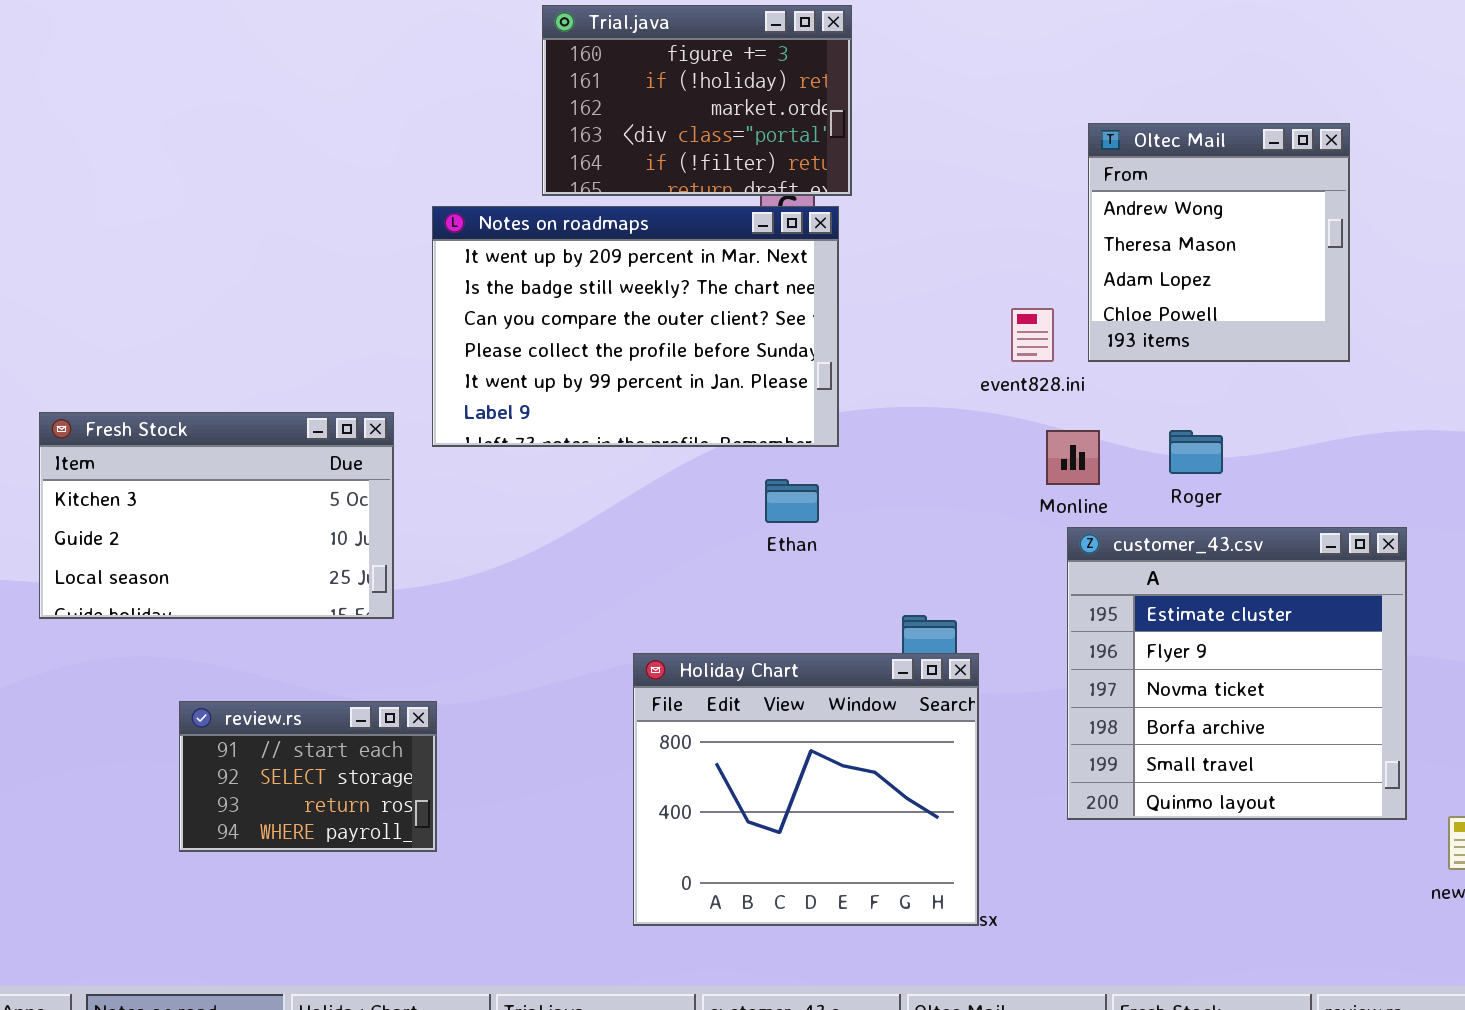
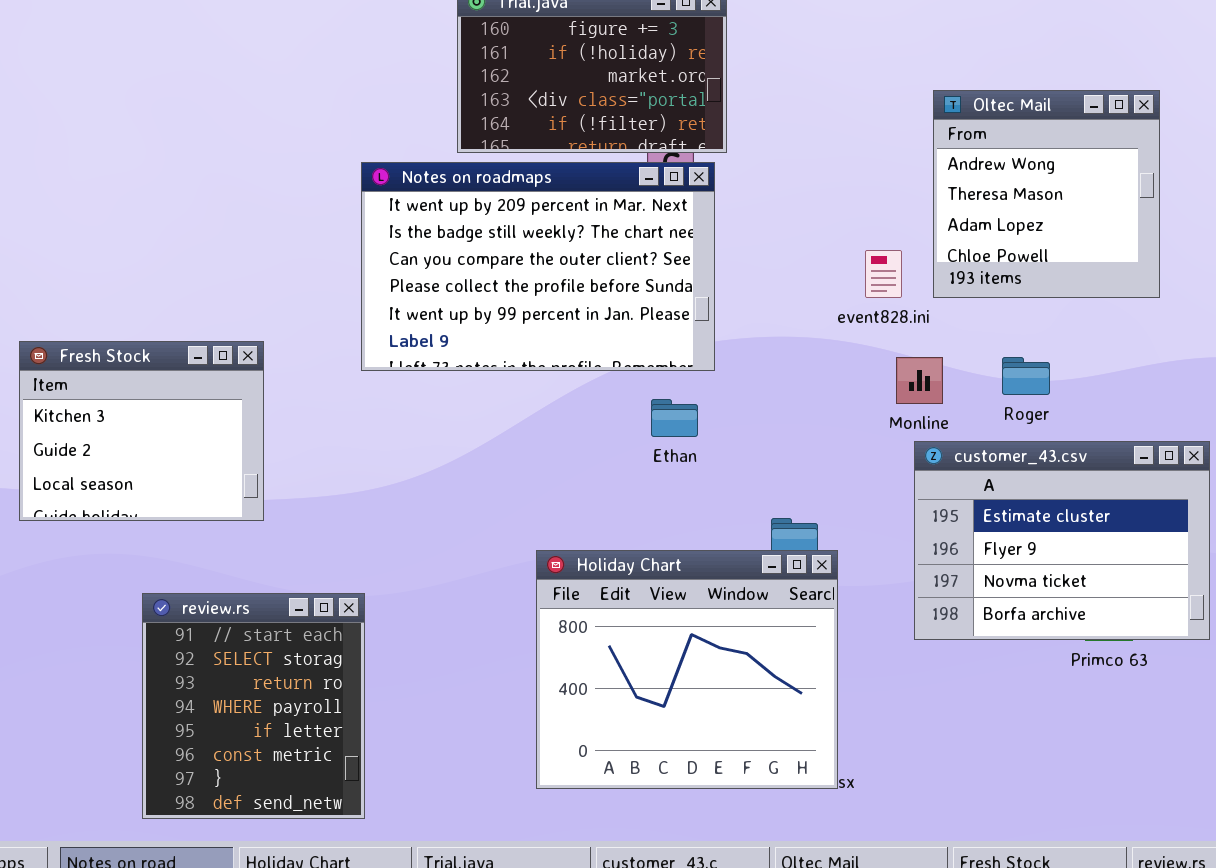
Fresh Stock: [39,412,394,619] -> [19,341,264,521], resized
customer_43.csv: [1067,527,1407,820] -> [914,441,1210,640], resized
review.rs: [179,701,437,852] -> [142,593,365,819], resized

